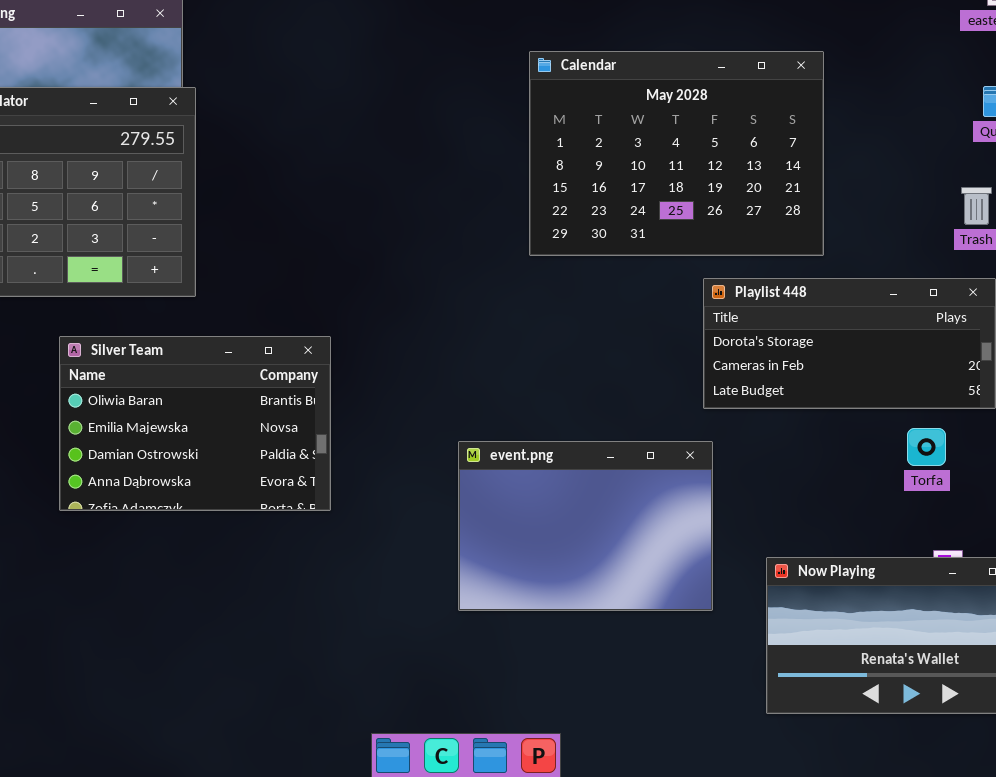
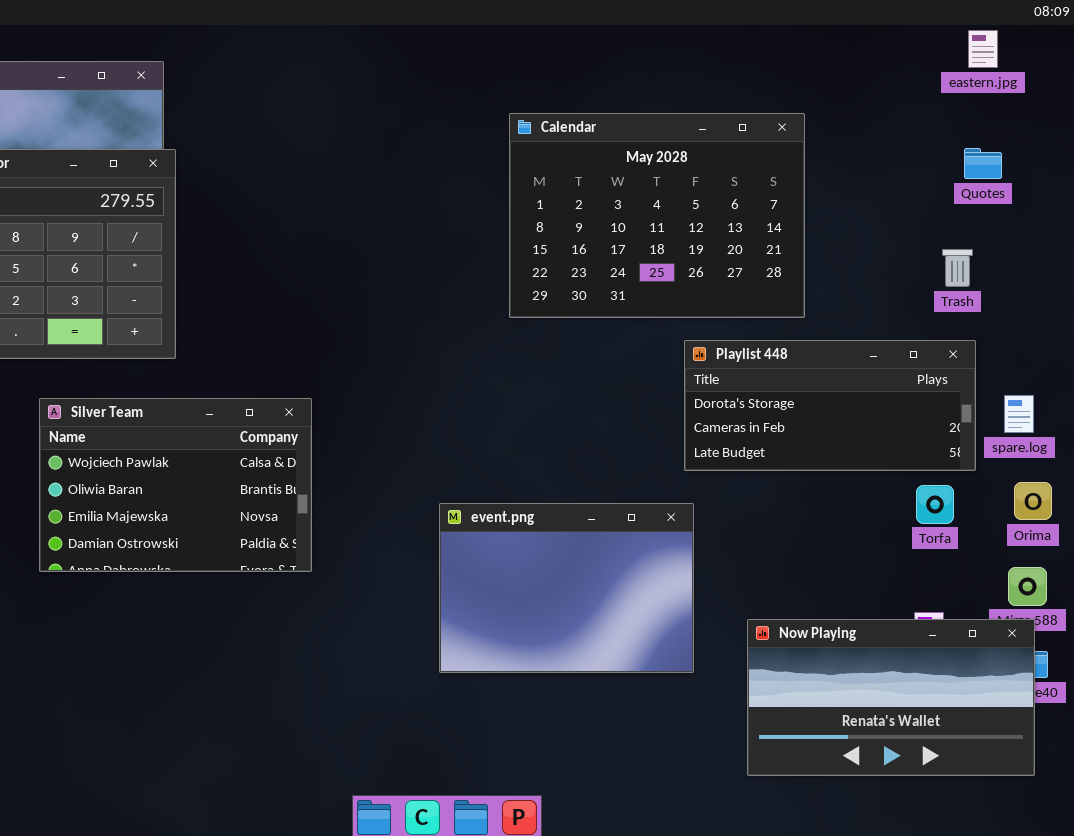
Silver Team: [59,336,331,511] -> [39,398,312,572], scrolled up 1 row
Torfa: [907,428,946,466] -> [916,485,954,524], moved

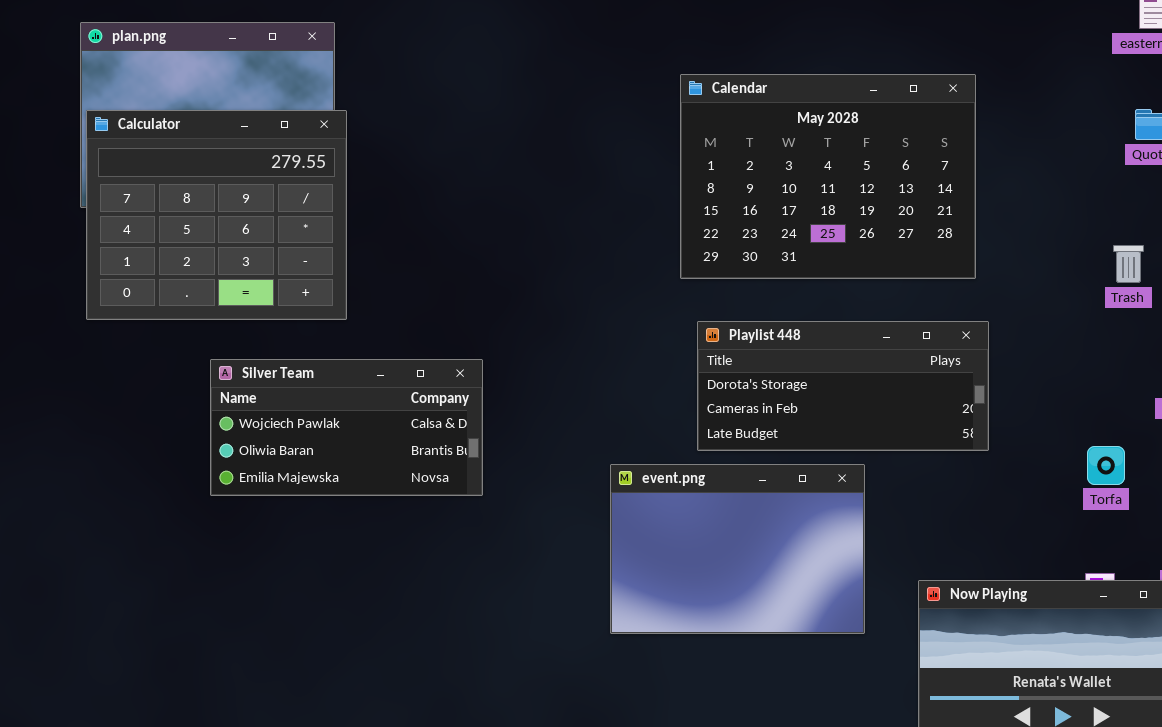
Trash: [942,249,973,287] -> [1113,245,1144,283], moved
Playlist 448: [684,340,976,471] -> [697,321,989,451], moved
Silver Team: [39,398,312,572] -> [210,359,483,496], resized

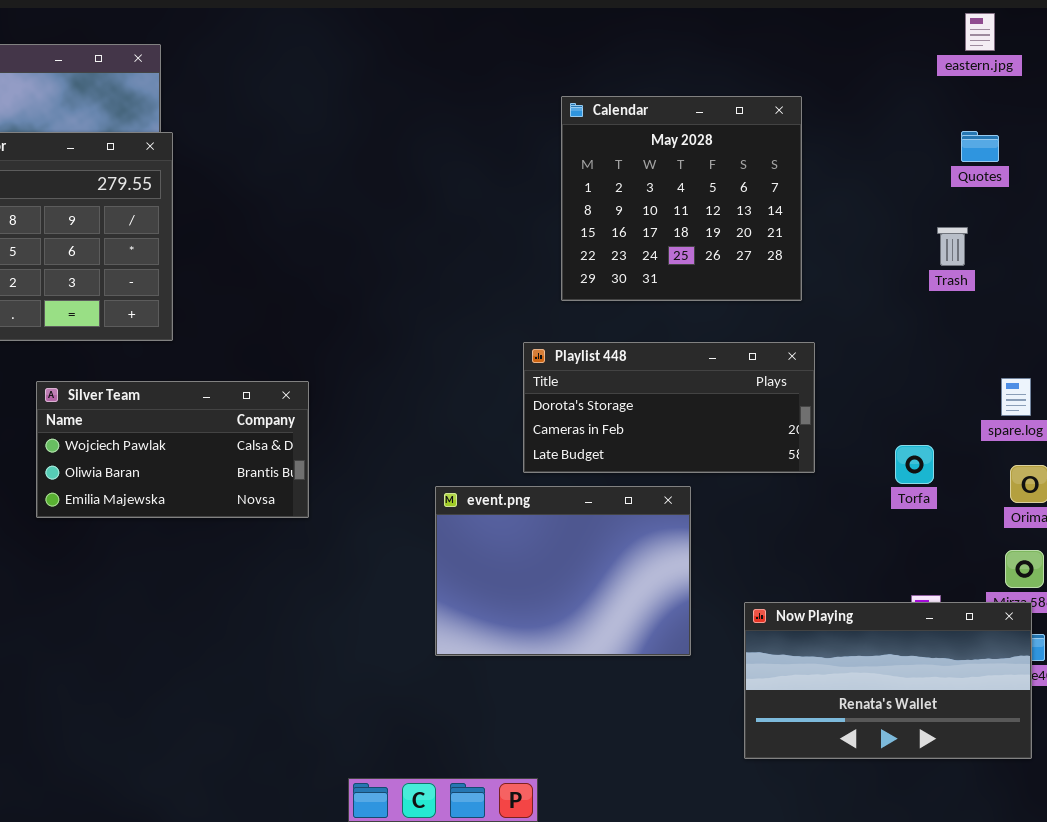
Calendar: [680,74,976,279] -> [561,96,802,301], resized
Trash: [1113,245,1144,283] -> [937,227,968,266], moved
Torfa: [1087,446,1125,485] -> [895,445,934,484], moved

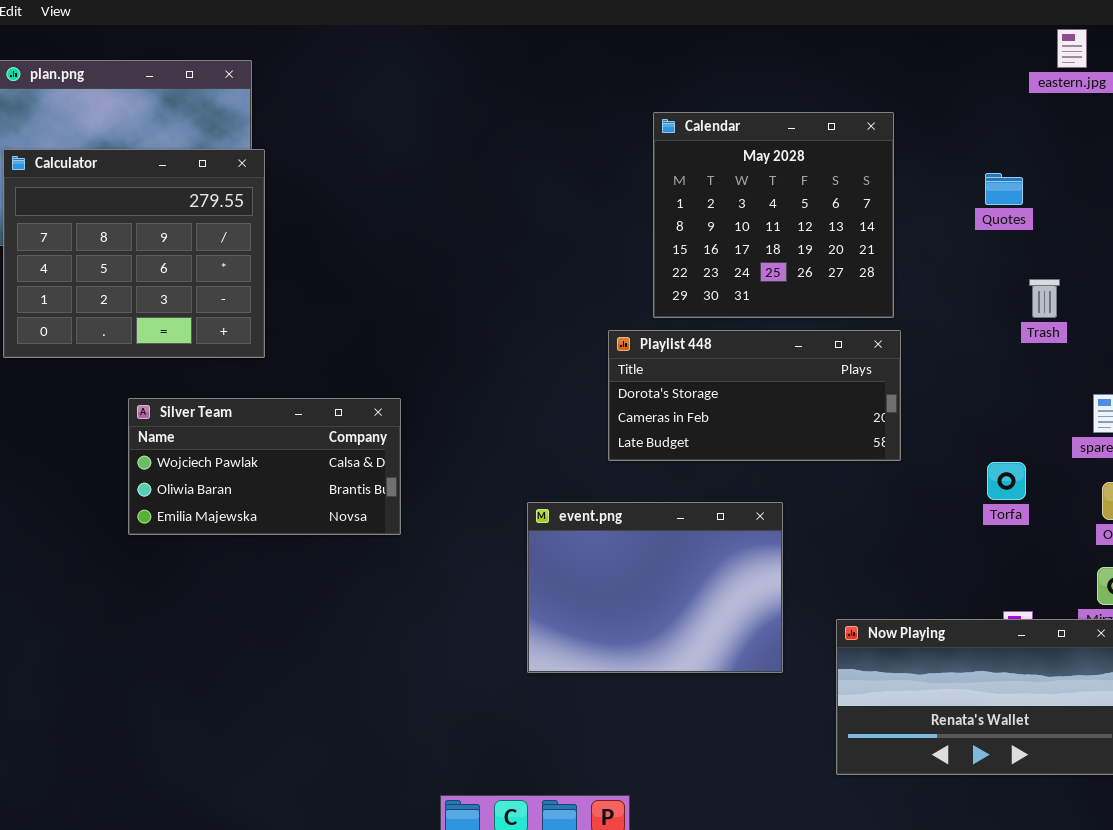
Quotes: [961,131,999,162] -> [985,173,1023,205], moved
Trash: [937,227,968,266] -> [1029,279,1060,318], moved
Playlist 448: [523,342,815,473] -> [608,330,901,461], moved

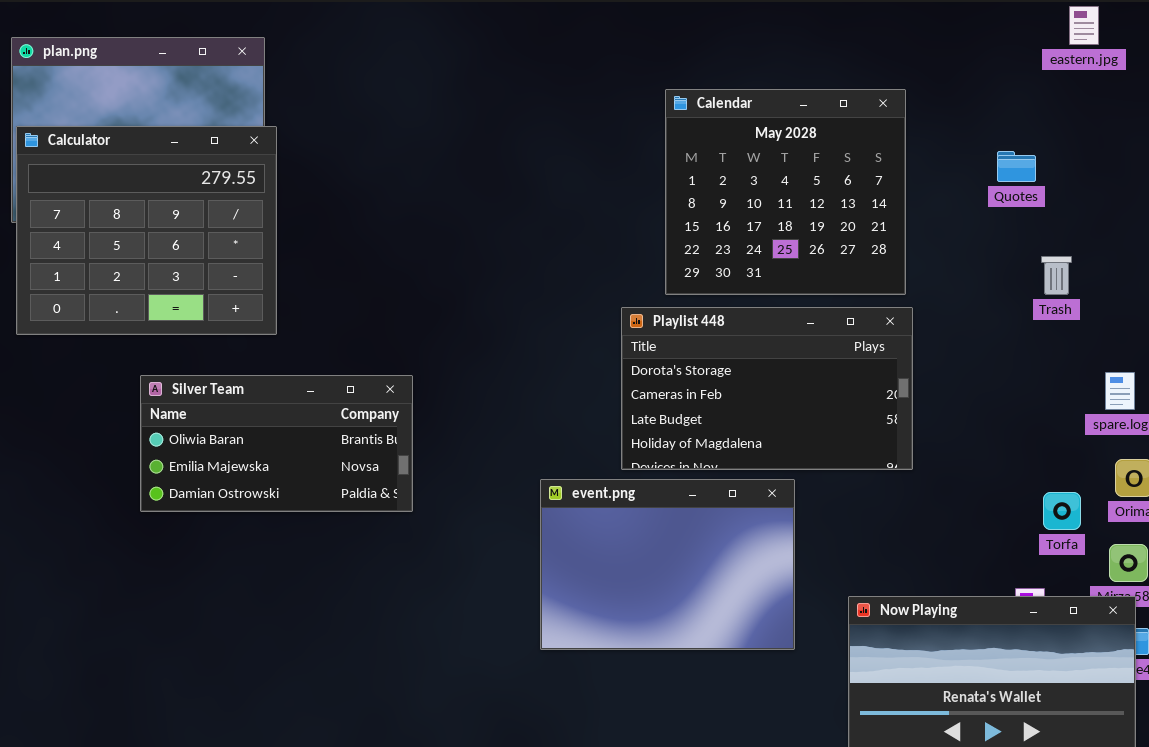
Playlist 448: [608,330,901,461] -> [621,307,913,470], resized
Silver Team: [128,398,401,535] -> [140,375,413,512], scrolled down 1 row
Torfa: [987,462,1026,500] -> [1043,492,1081,530], moved

